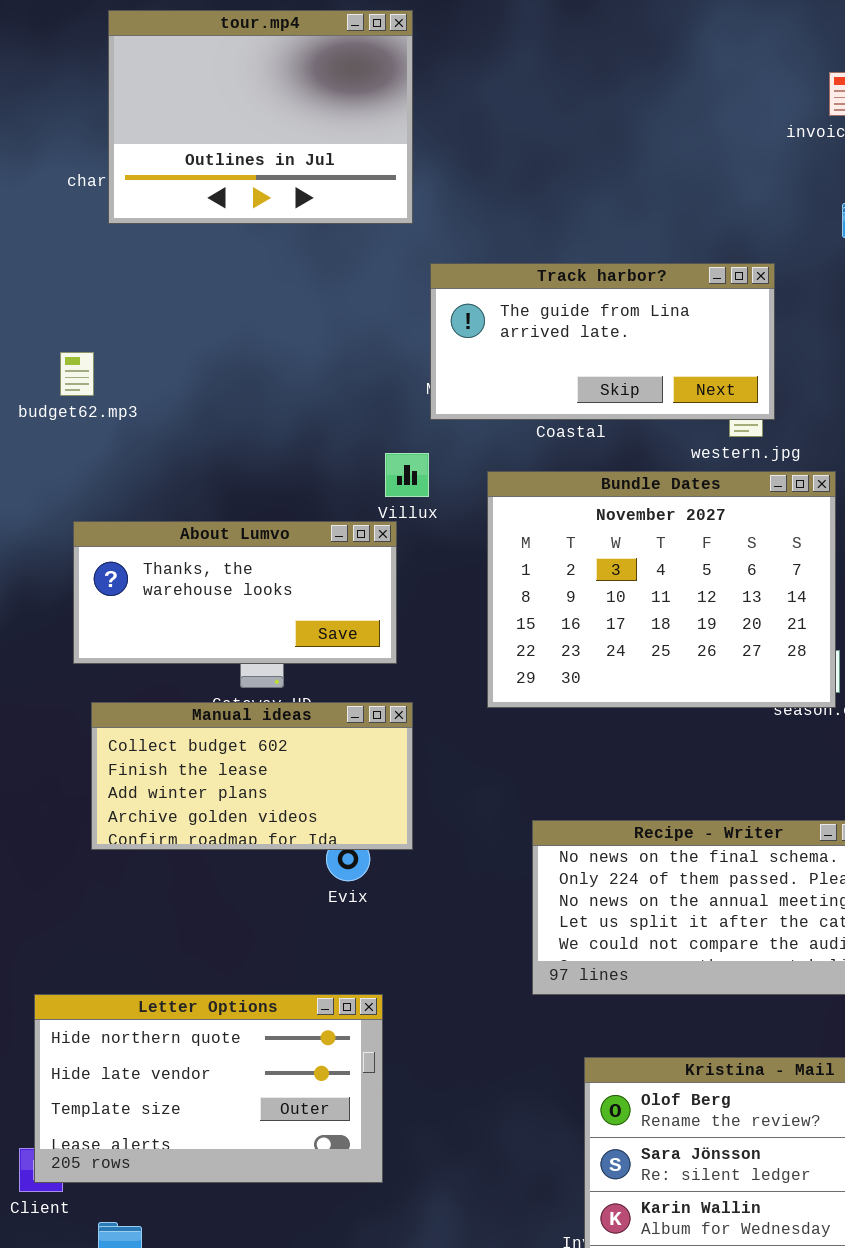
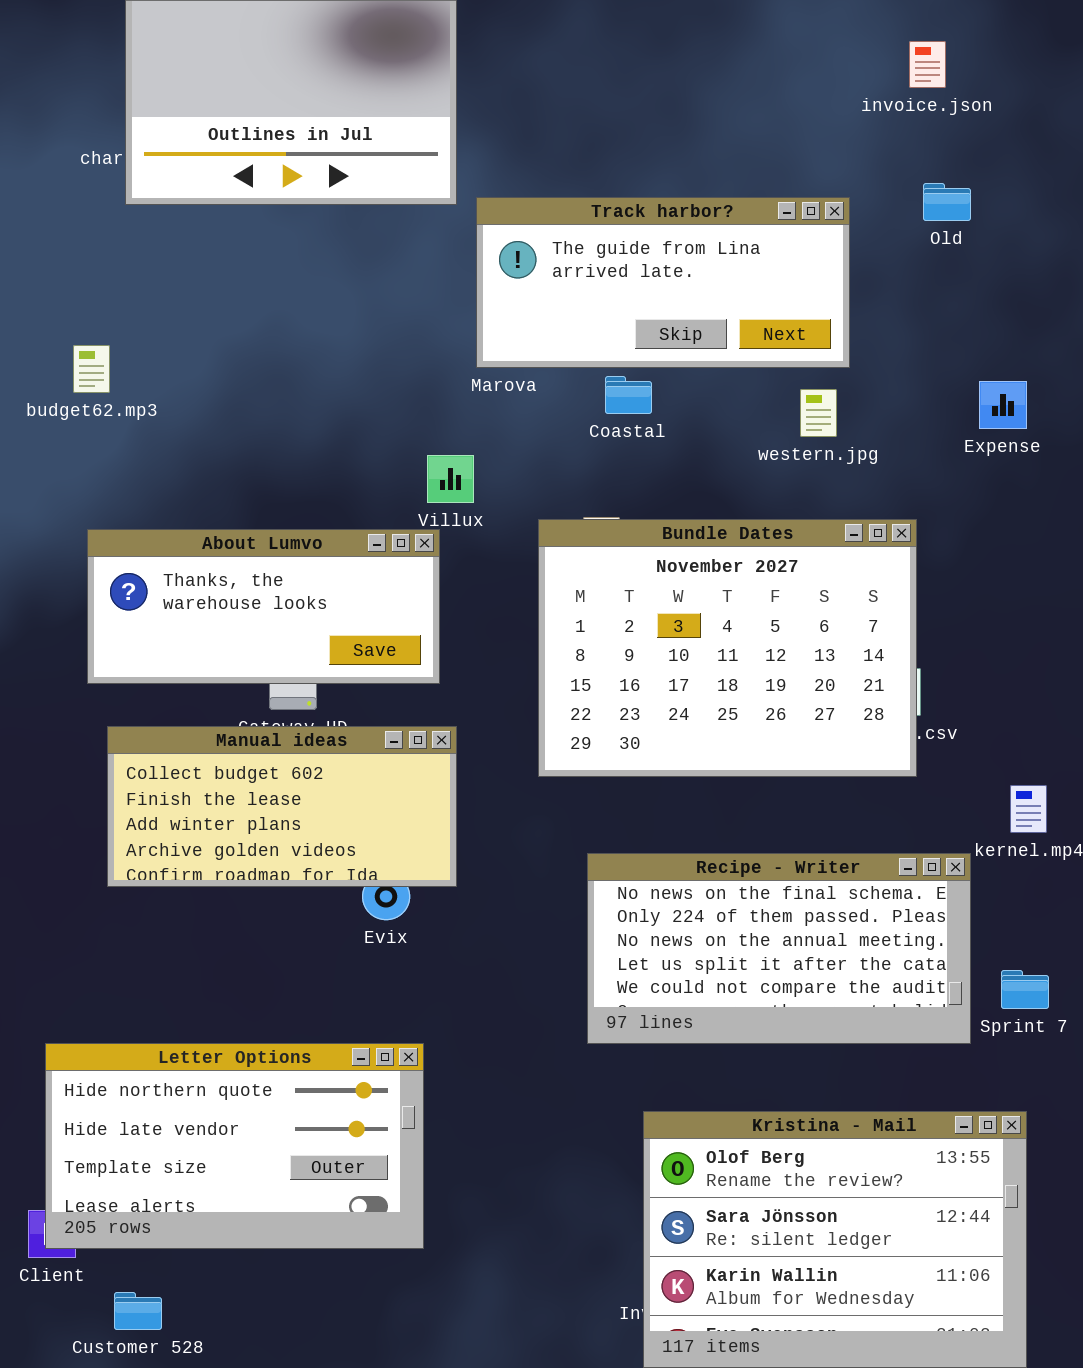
Track harbor?: [430,263,775,420] -> [476,197,850,368], moved
Bundle Dates: [487,471,836,708] -> [538,519,917,777], moved

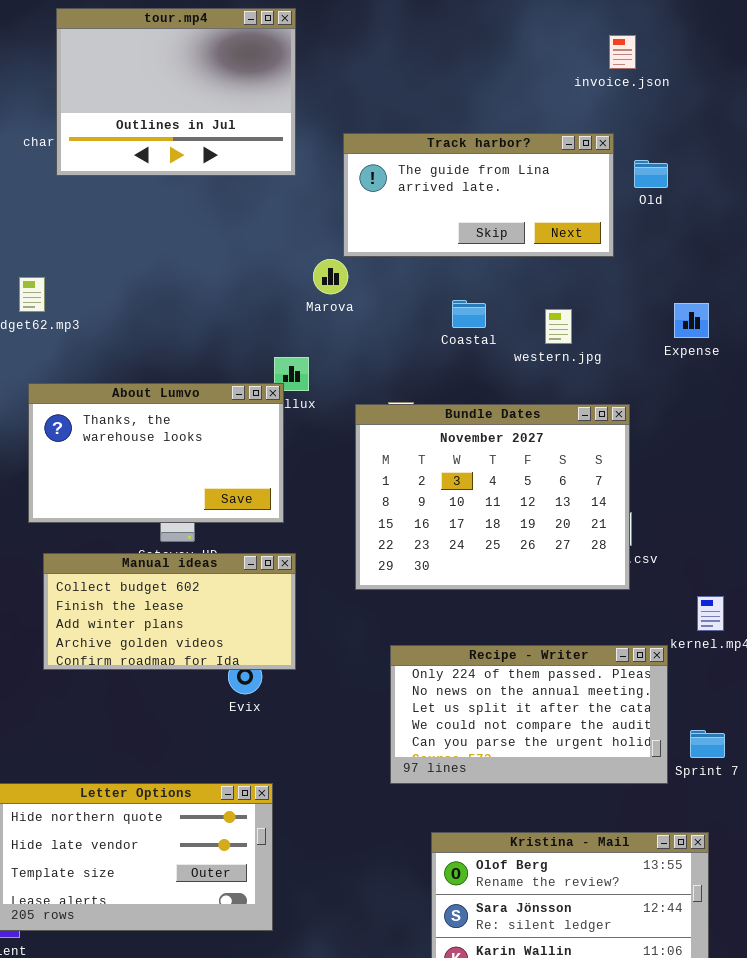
invoice.json: [909,41,946,88] -> [609,35,636,69], moved
Track harbor?: [476,197,850,368] -> [343,133,614,257], moved
Coastal: [605,376,652,414] -> [452,300,486,328], moved
About Lumvo: [87,529,440,684] -> [28,383,284,523], resized
Recipe - Writer: [587,853,971,1044] -> [390,645,668,784], scrolled down 1 row

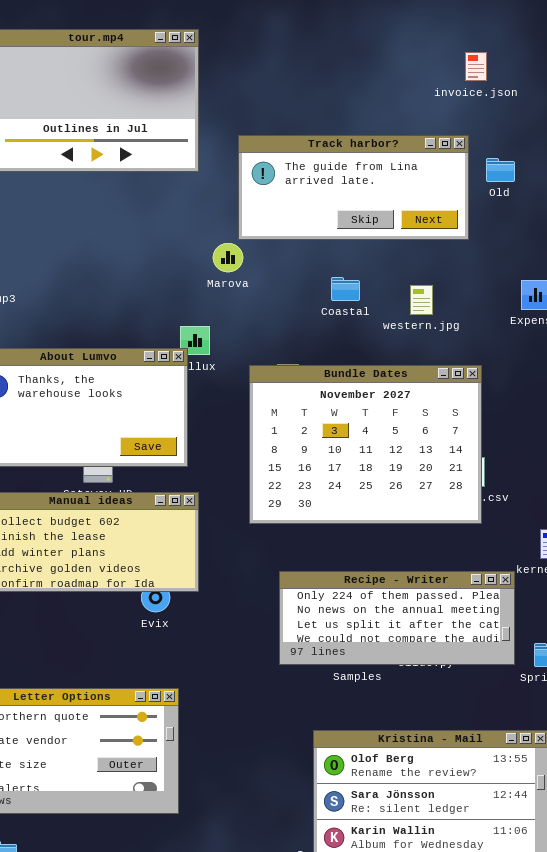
Recipe - Writer: [390,645,668,784] -> [279,571,515,665], resized

